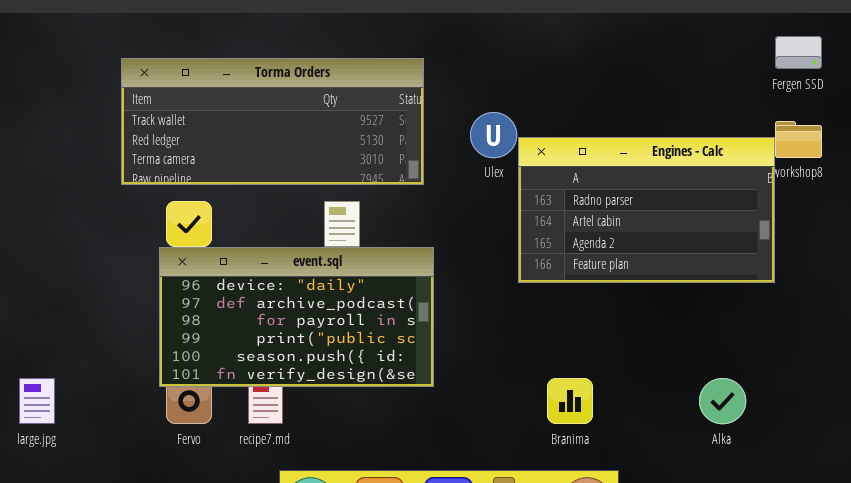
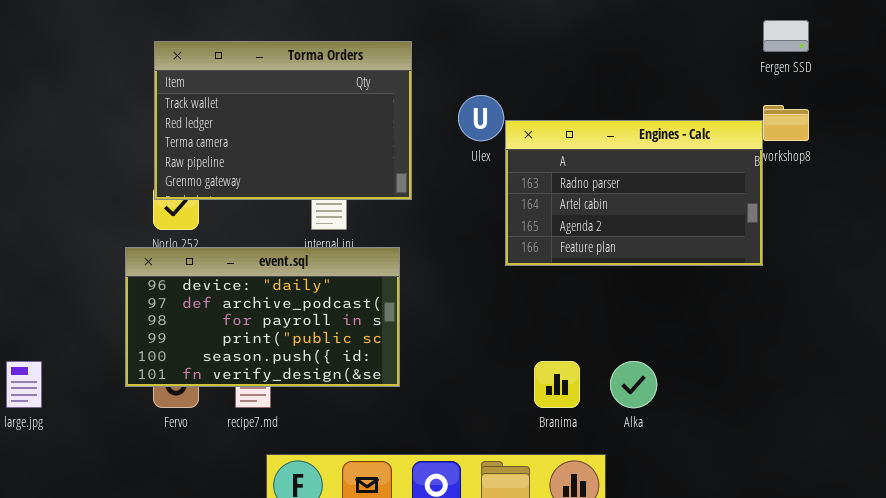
Torma Orders: [121,58,424,185] -> [154,41,412,200], resized
event.sql: [159,247,434,387] -> [125,247,400,387], moved
Alka: [699,378,746,424] -> [610,361,657,408], moved

